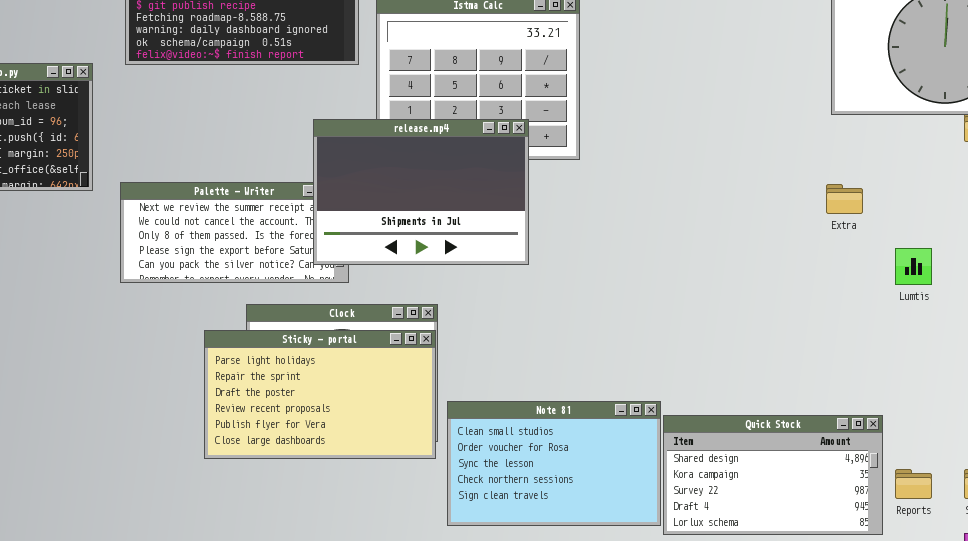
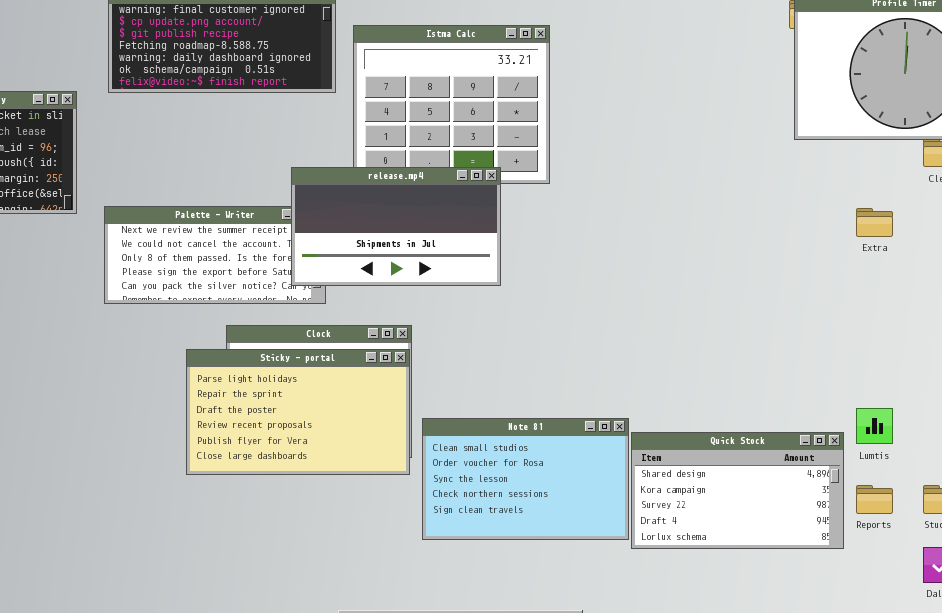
release.mp4: [313,119,529,265] -> [291,167,501,286], resized
Extra: [826,184,863,214] -> [856,208,893,237], moved
Lumtis: [895,248,932,285] -> [856,408,893,444], moved

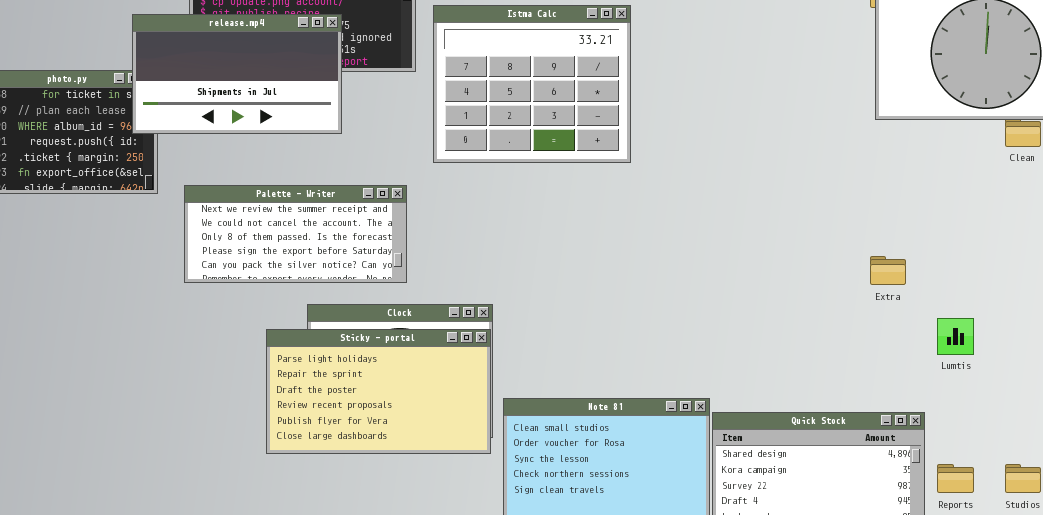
release.mp4: [291,167,501,286] -> [132,14,342,134], moved
Extra: [856,208,893,237] -> [870,256,906,285], moved
Lumtis: [856,408,893,444] -> [937,318,974,355], moved

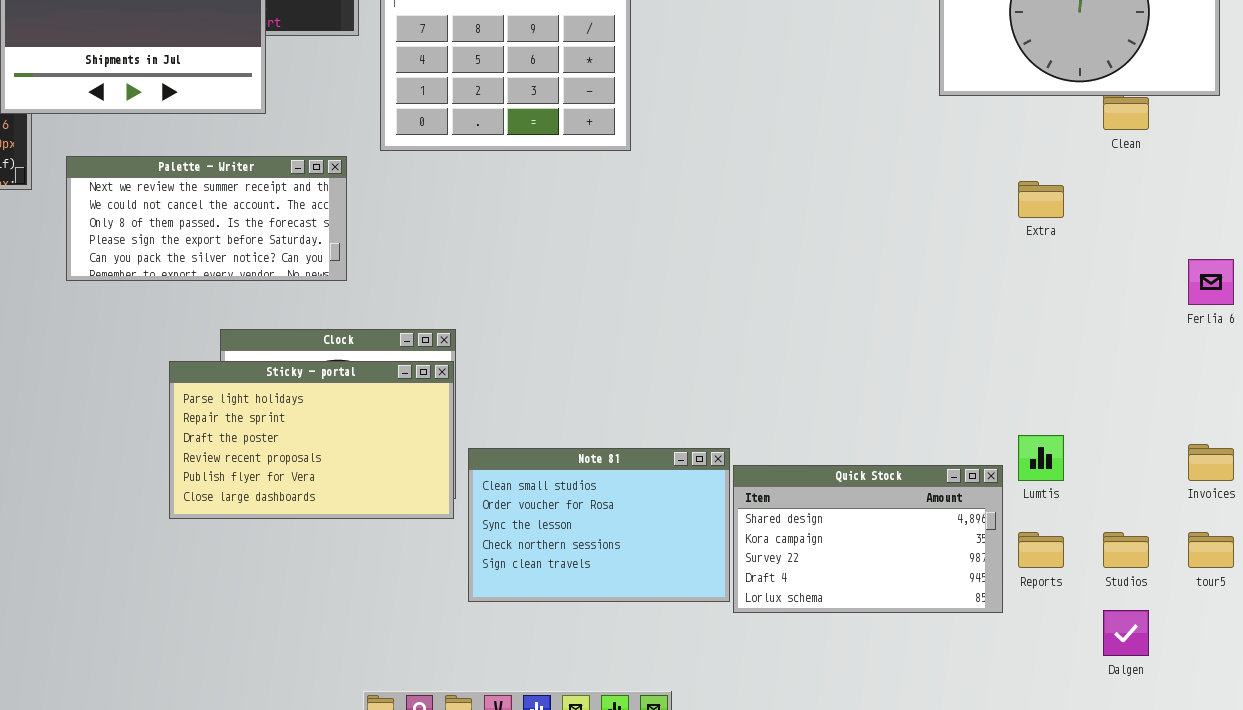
Palette - Writer: [184,185,407,283] -> [66,156,347,281], moved
Extra: [870,256,906,285] -> [1018,181,1064,218], moved
Lumtis: [937,318,974,355] -> [1018,435,1064,481], moved

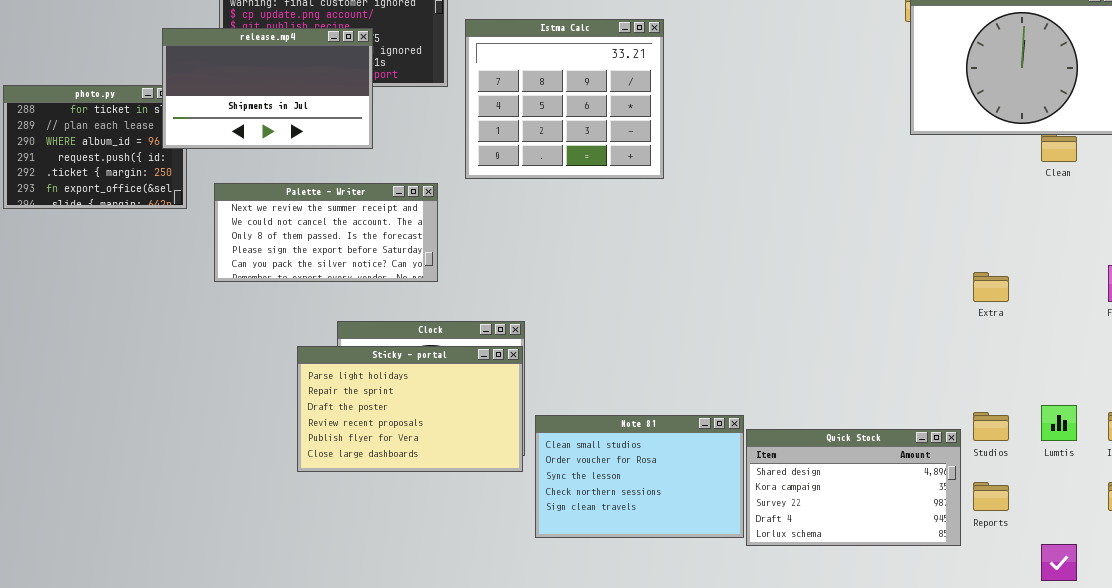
Extra: [1018,181,1064,218] -> [973,272,1009,302], moved
Lumtis: [1018,435,1064,481] -> [1041,405,1077,441], moved
Studios: [1103,532,1149,568] -> [973,412,1009,441], moved

